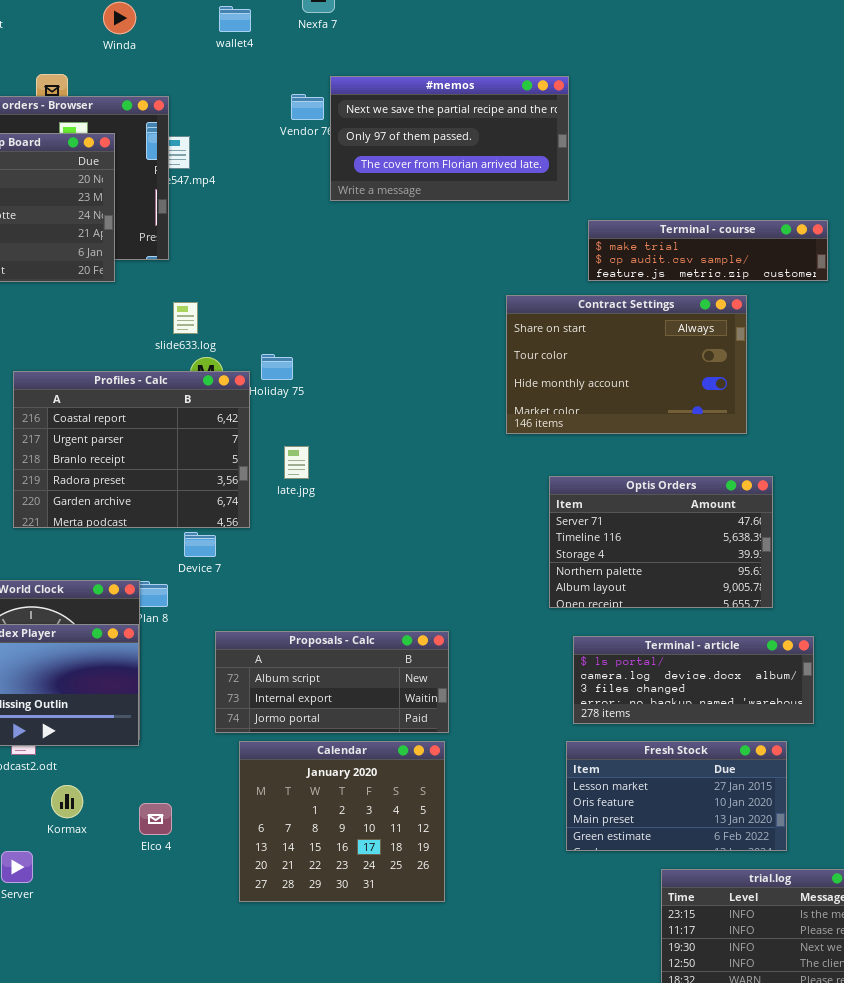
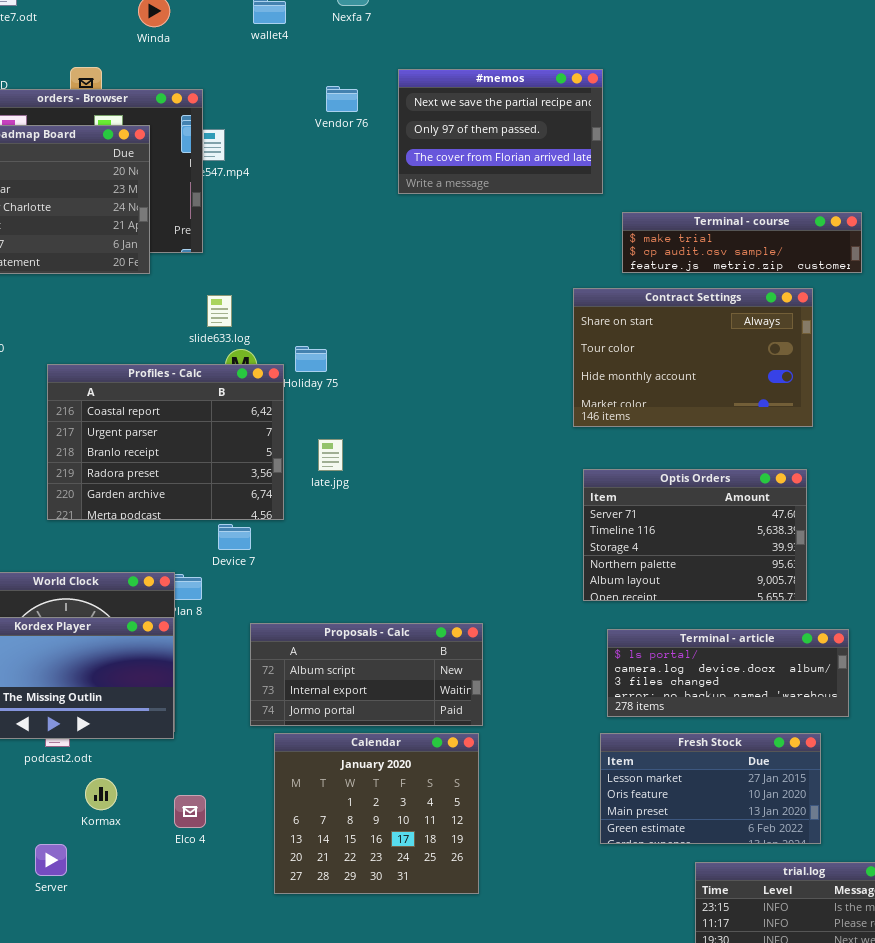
#memos: [330,76,569,201] -> [398,69,603,194], resized
Contract Settings: [506,295,747,434] -> [573,288,813,427], moved

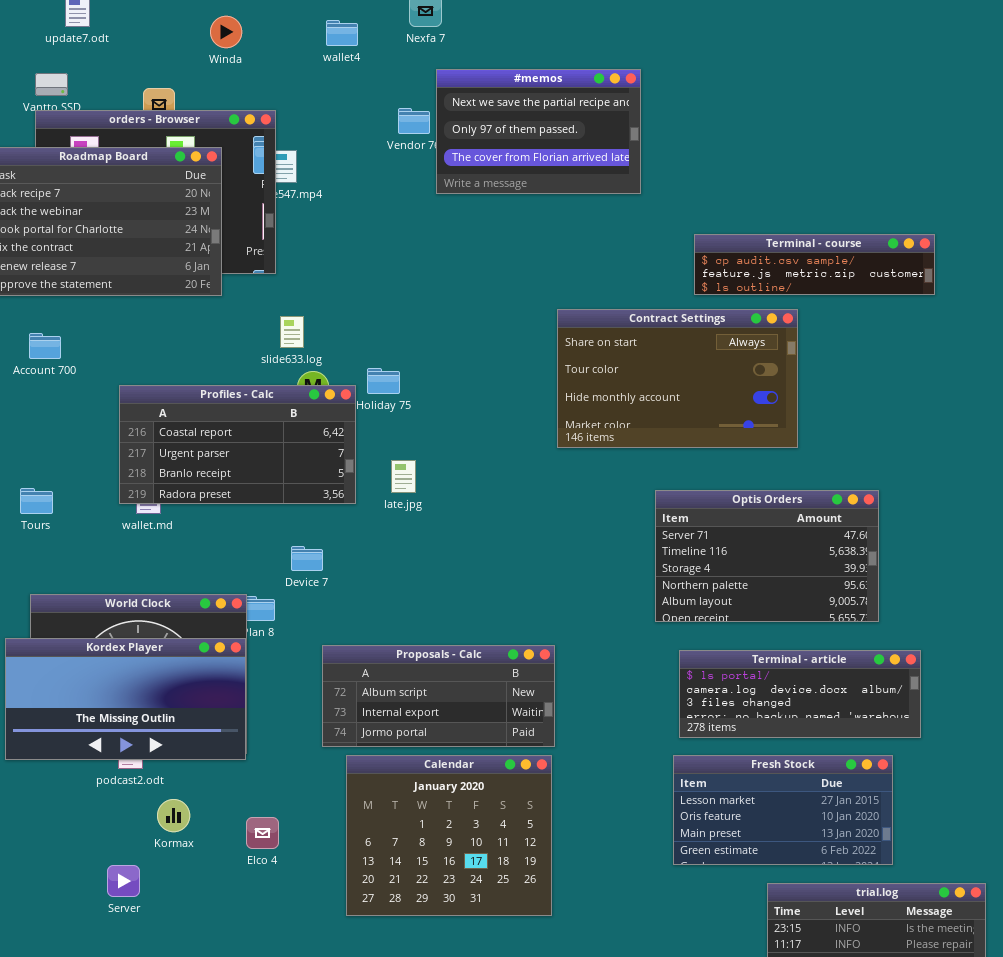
#memos: [398,69,603,194] -> [436,69,641,194], moved
Terminal - course: [622,212,862,273] -> [694,234,935,295], scrolled down 1 row
Contract Settings: [573,288,813,427] -> [557,309,798,448], moved
Profiles - Calc: [47,364,284,520] -> [119,385,356,504], resized

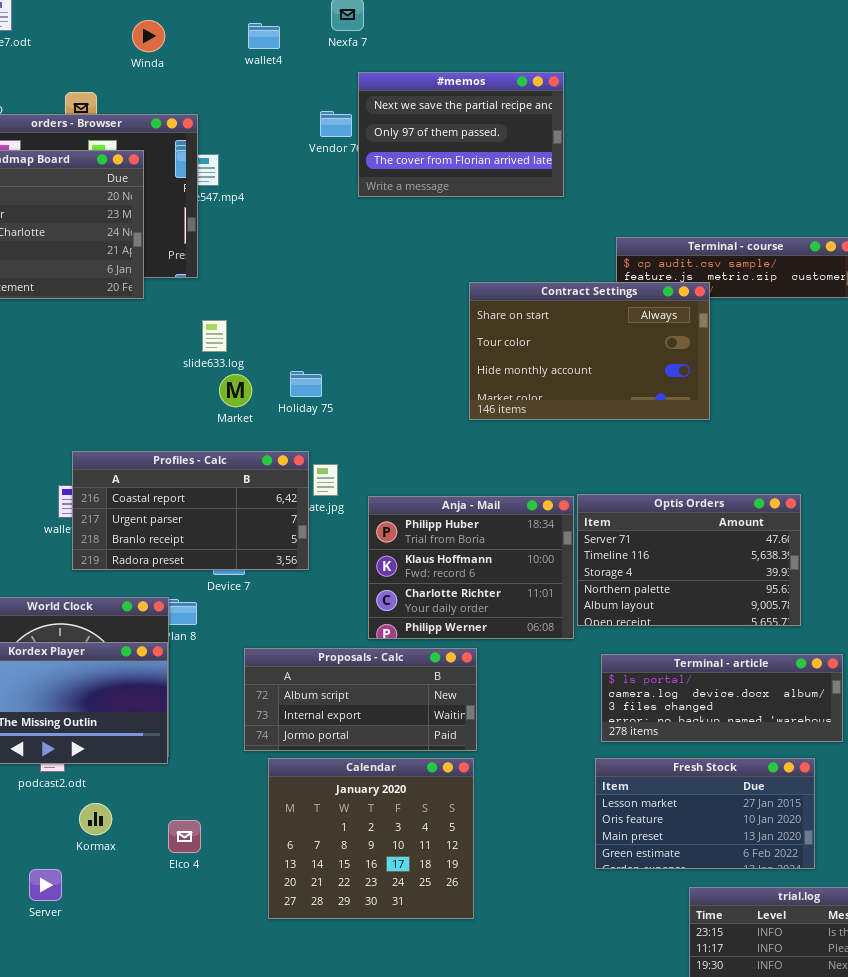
Contract Settings: [557,309,798,448] -> [469,282,710,420], moved
Profiles - Calc: [119,385,356,504] -> [72,451,309,570], moved
Anja - Mail: none -> [368,496,574,639], opened

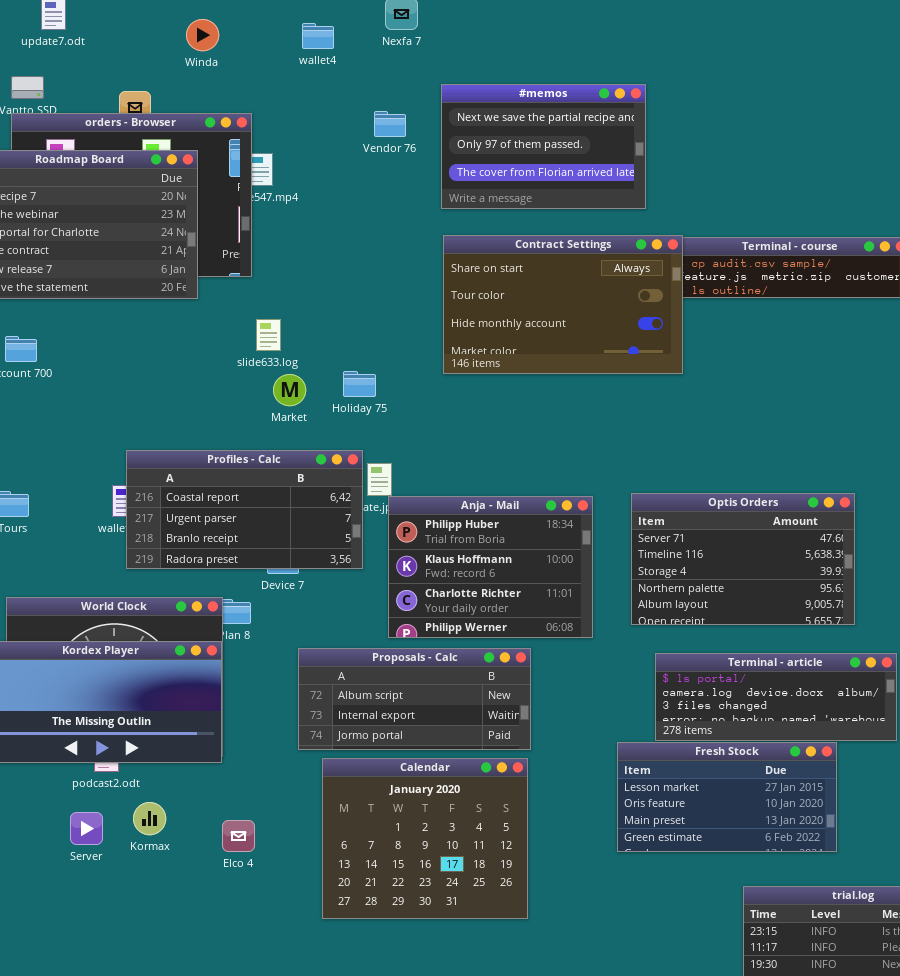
#memos: [358,72,564,197] -> [441,84,646,209], moved
Contract Settings: [469,282,710,420] -> [443,235,683,374], moved
Anja - Mail: [368,496,574,639] -> [388,496,593,638], moved
Fresh Stock: [595,758,815,869] -> [617,742,837,852], moved
Server: [29,869,62,901] -> [70,812,103,845], moved

